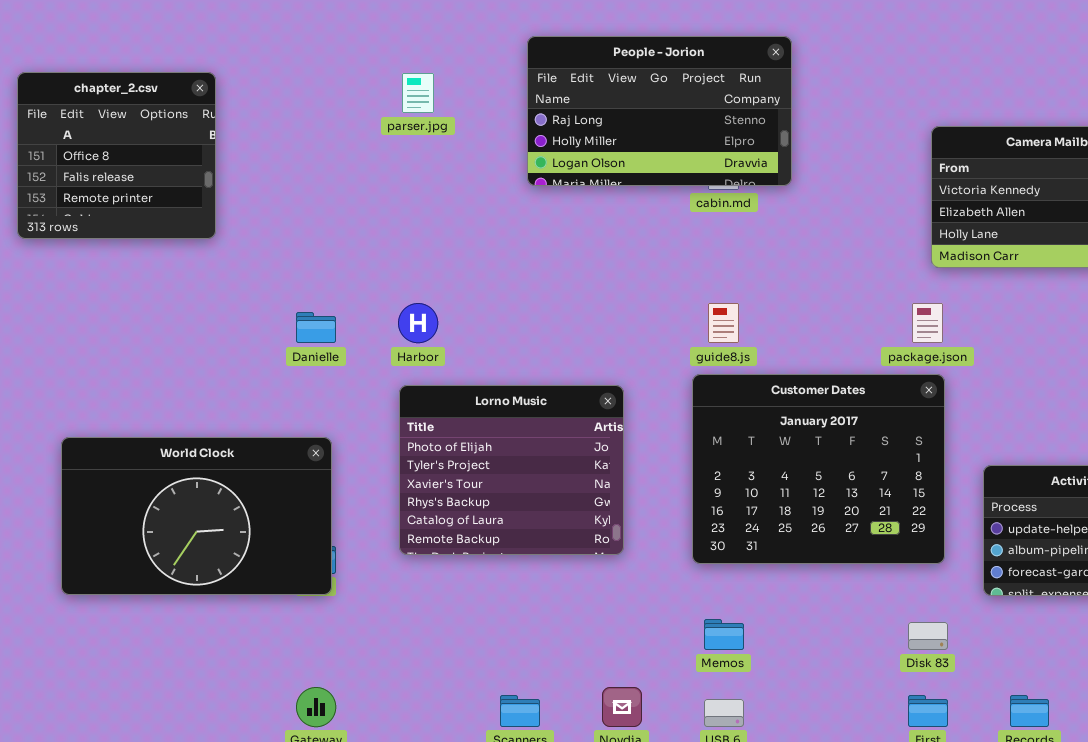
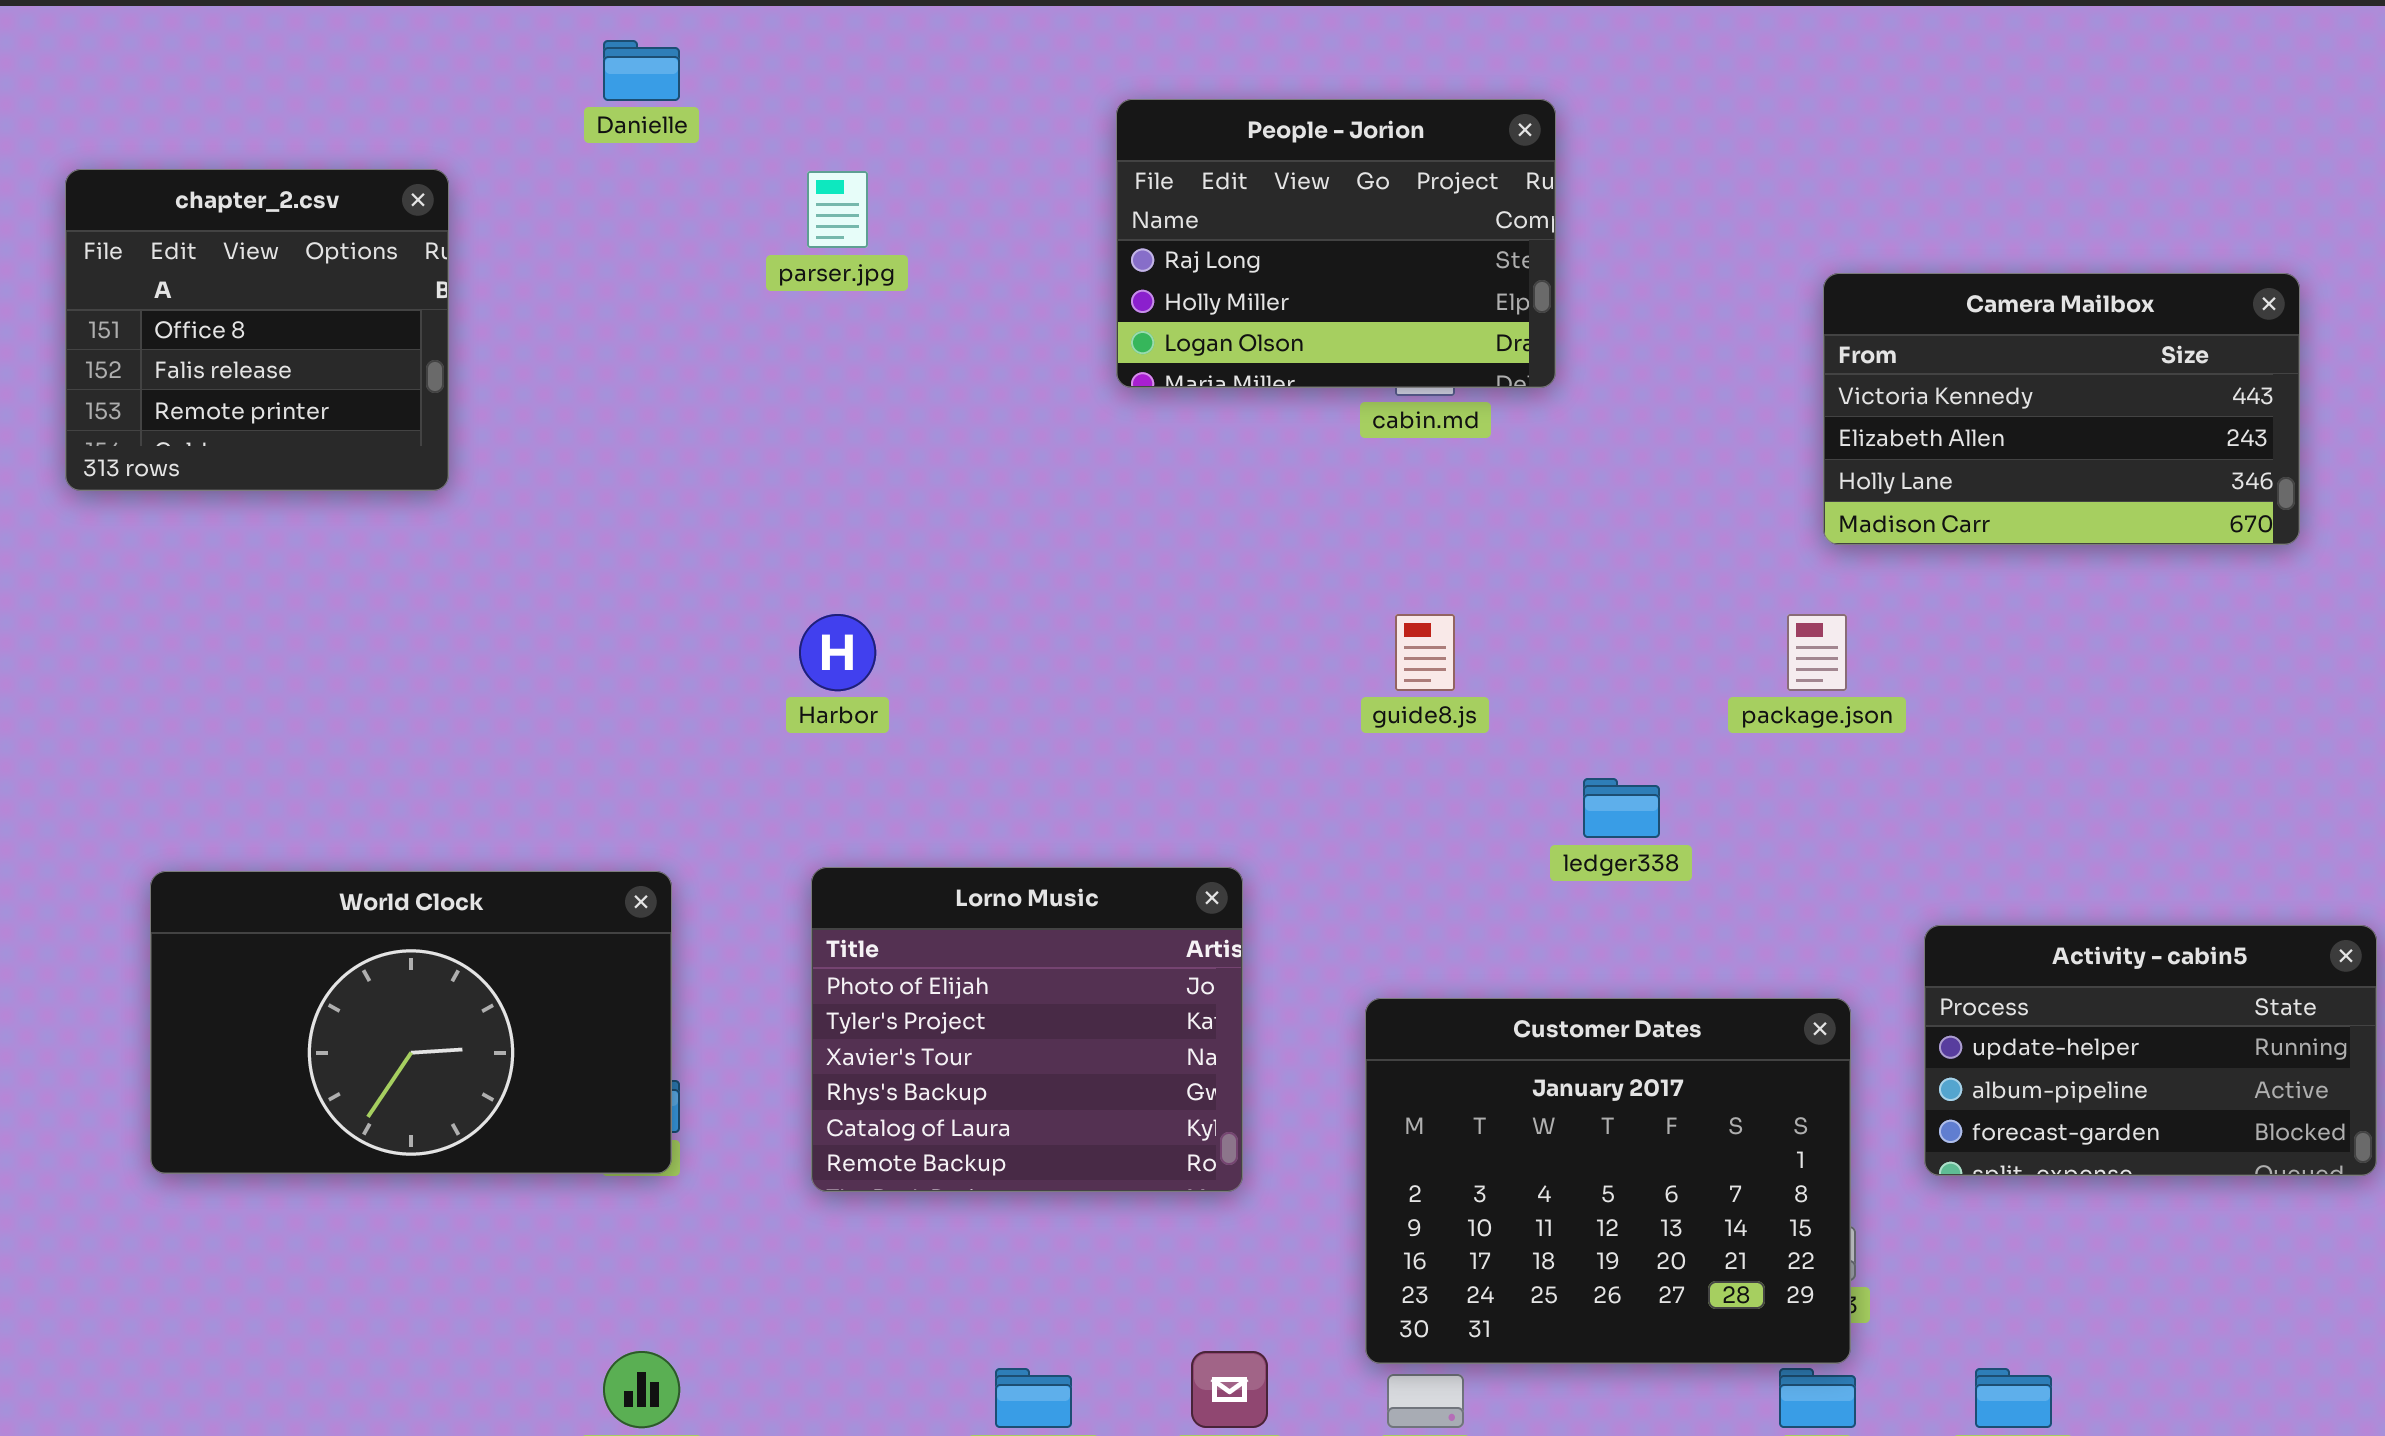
People - Jorion: [527,36,792,186] -> [1116,99,1556,388], resized
Danielle: [296,312,336,343] -> [603,40,680,101], moved
Customer Dates: [692,374,945,564] -> [1365,998,1851,1364], moved
Lorno Music: [399,385,624,555] -> [811,867,1243,1192], moved

